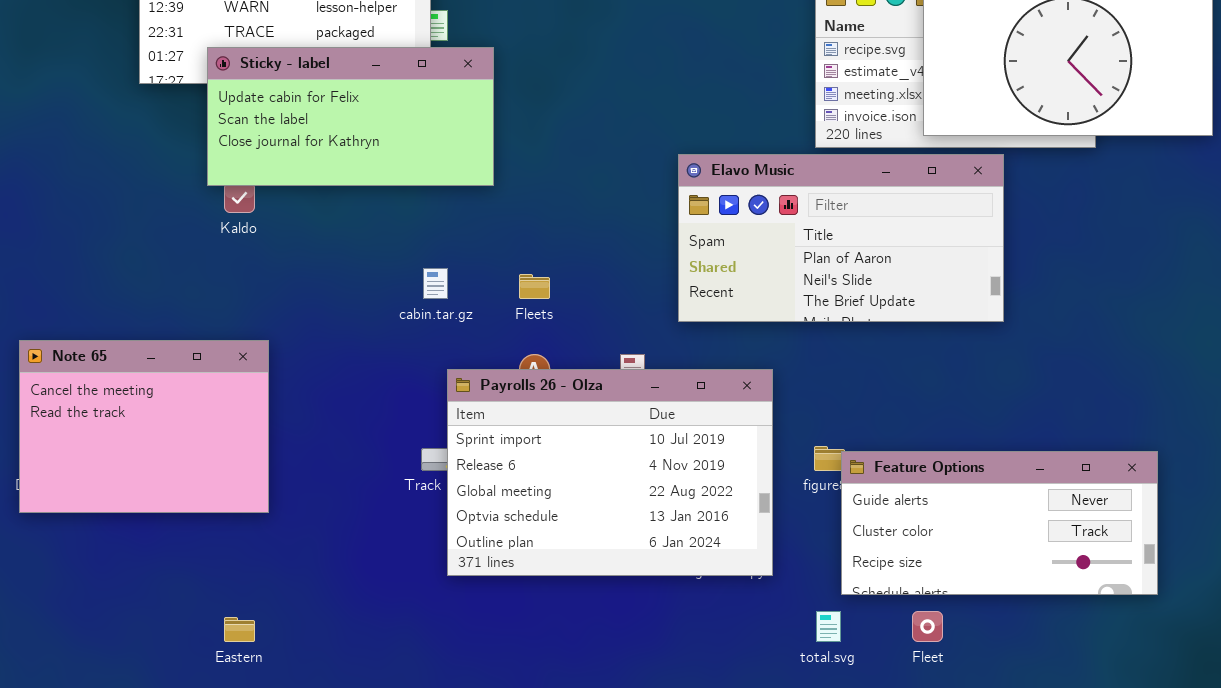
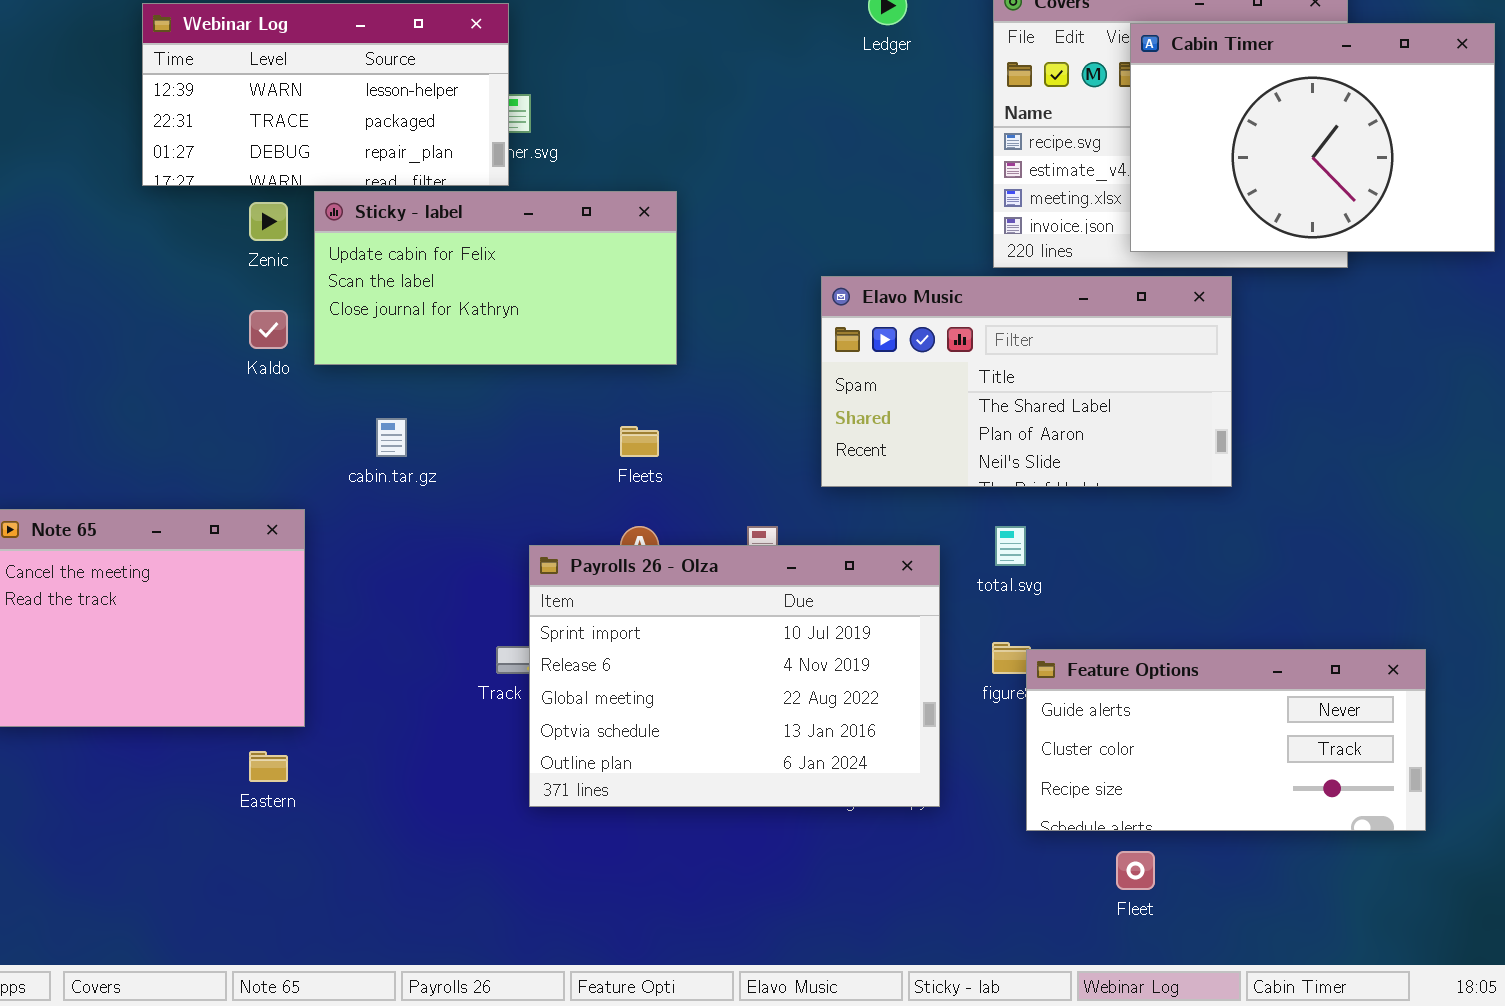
Sticky - label: [207,47,494,186] -> [314,191,677,365], moved
Elavo Music: [678,154,1004,322] -> [821,276,1232,487], scrolled up 1 row
cabin.tar.gz: [423,268,448,299] -> [376,418,407,457], moved
total.svg: [816,611,841,642] -> [995,526,1026,566], moved
Eastern: [224,617,255,642] -> [249,751,288,782], moved

